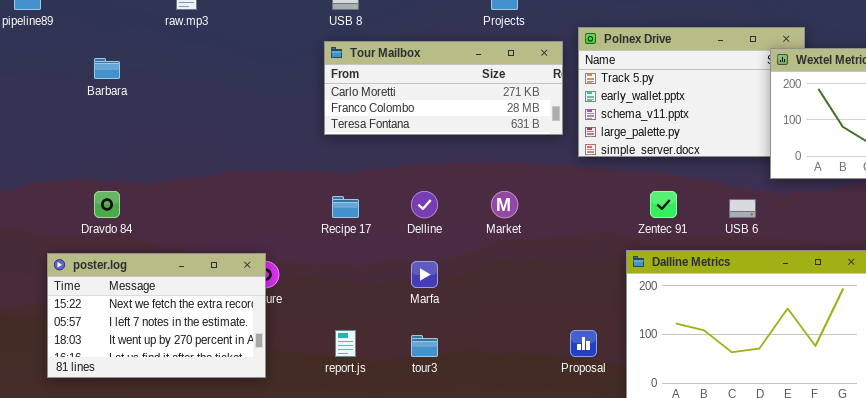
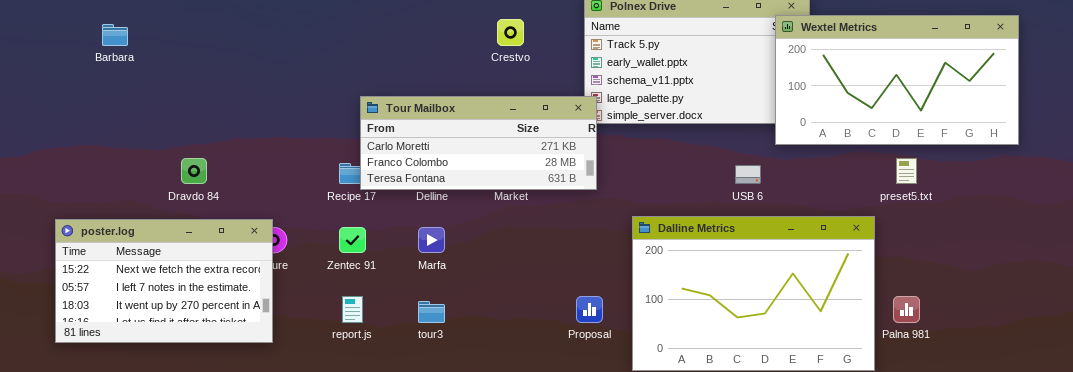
Tour Mailbox: [324,41,563,135] -> [360,96,597,190], moved
Dravdo 84: [94,191,120,218] -> [181,158,207,184], moved
Zentec 91: [650,191,677,218] -> [339,227,366,253], moved

